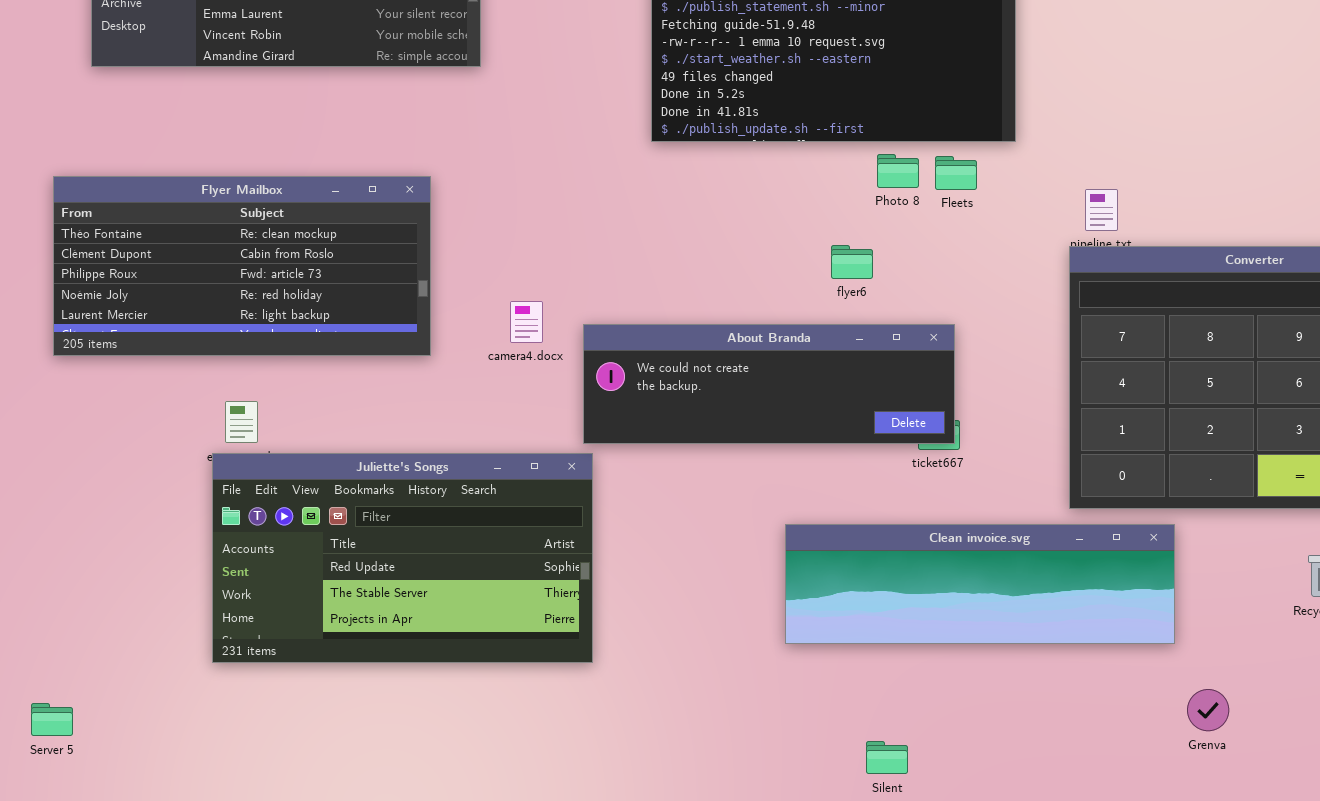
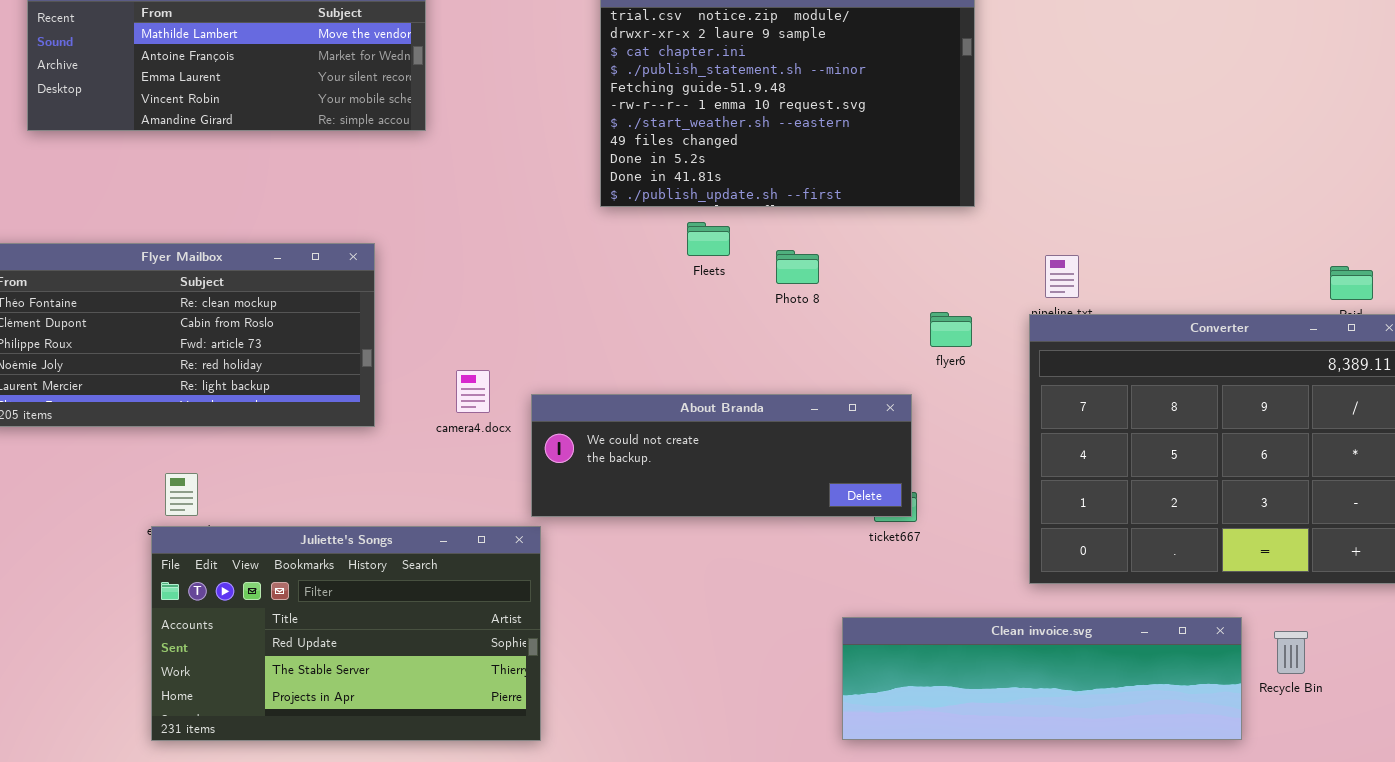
Photo 8: [877,154,919,188] -> [776,250,819,284], moved
Fleets: [935,156,977,190] -> [687,222,730,256], moved
flyer6: [831,245,873,279] -> [930,312,972,347], moved
Clean invoice.svg: [785,524,1175,644] -> [842,617,1242,740], moved

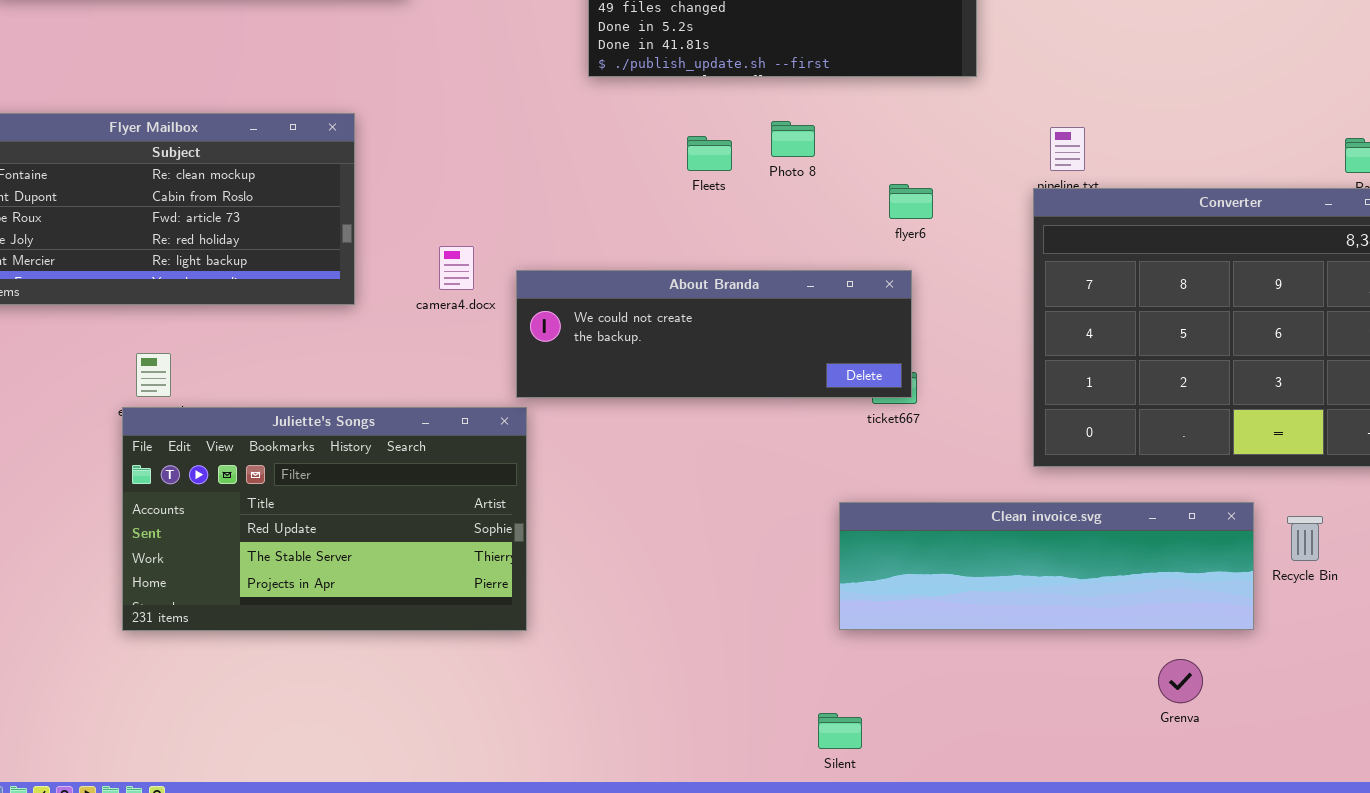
Fleets: [687,222,730,256] -> [687,136,732,171], moved
flyer6: [930,312,972,347] -> [889,184,933,219], moved

